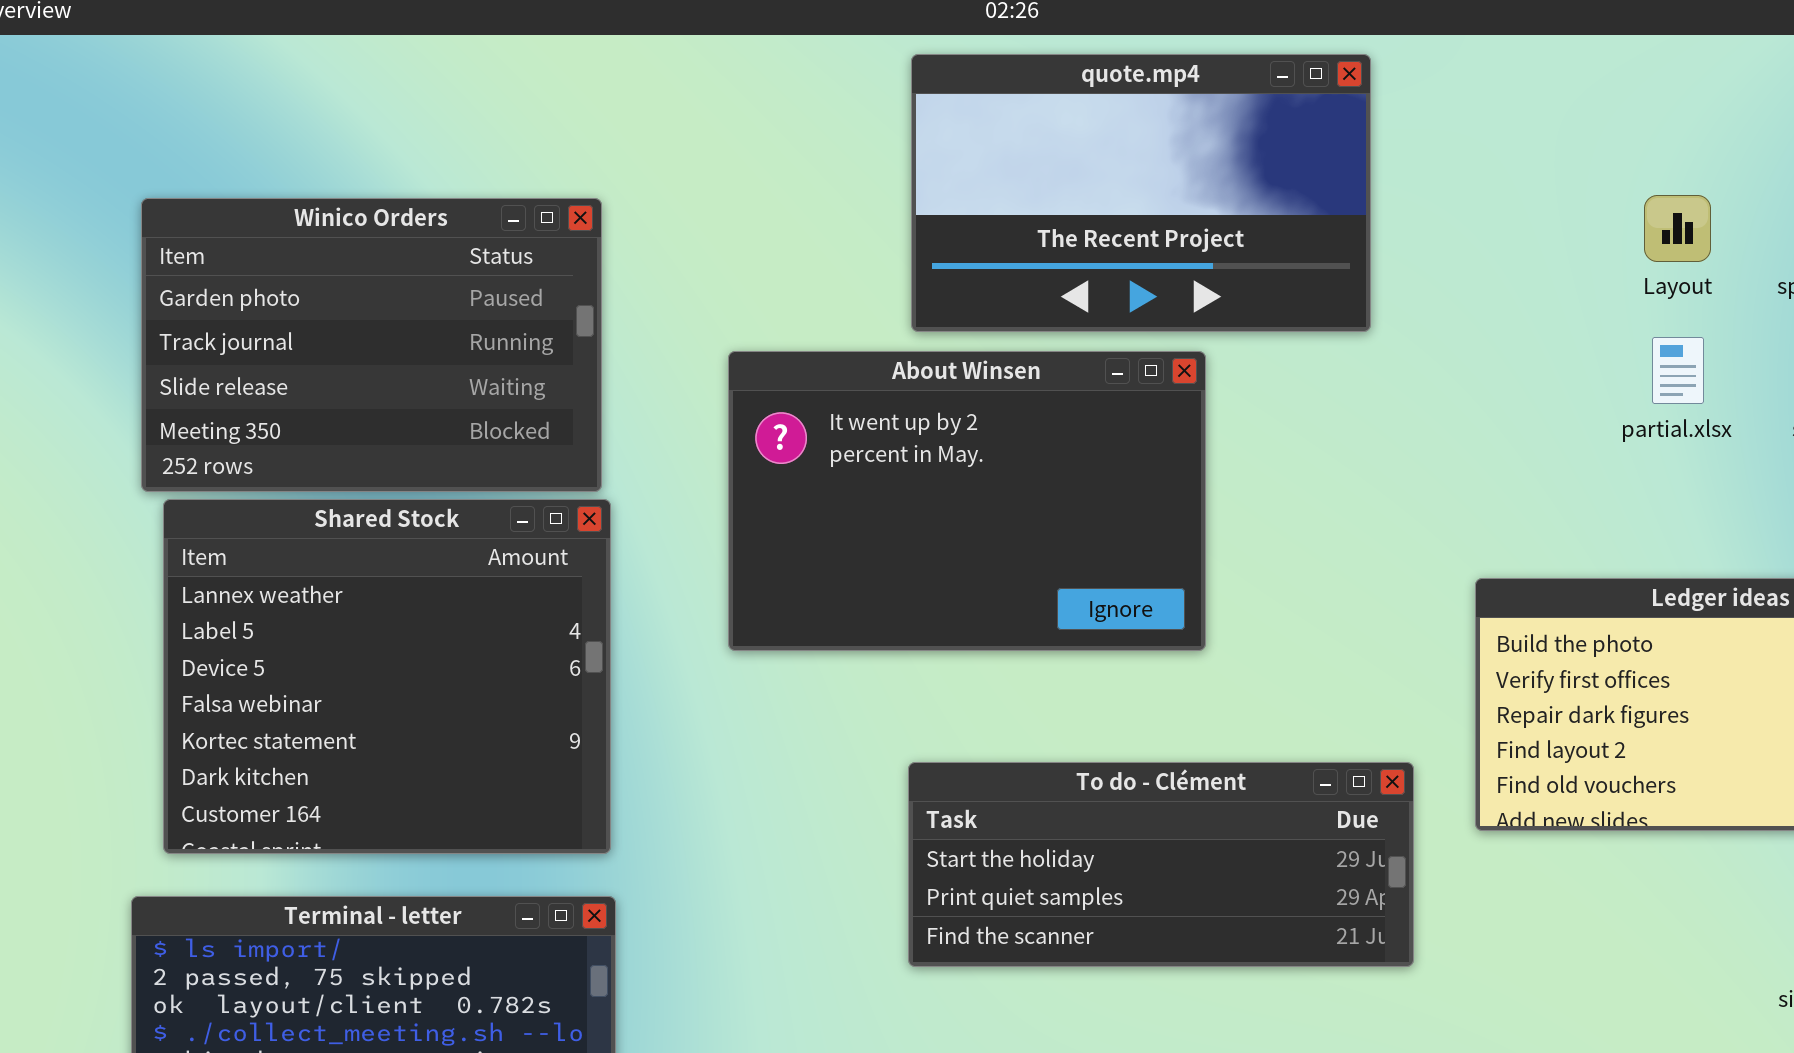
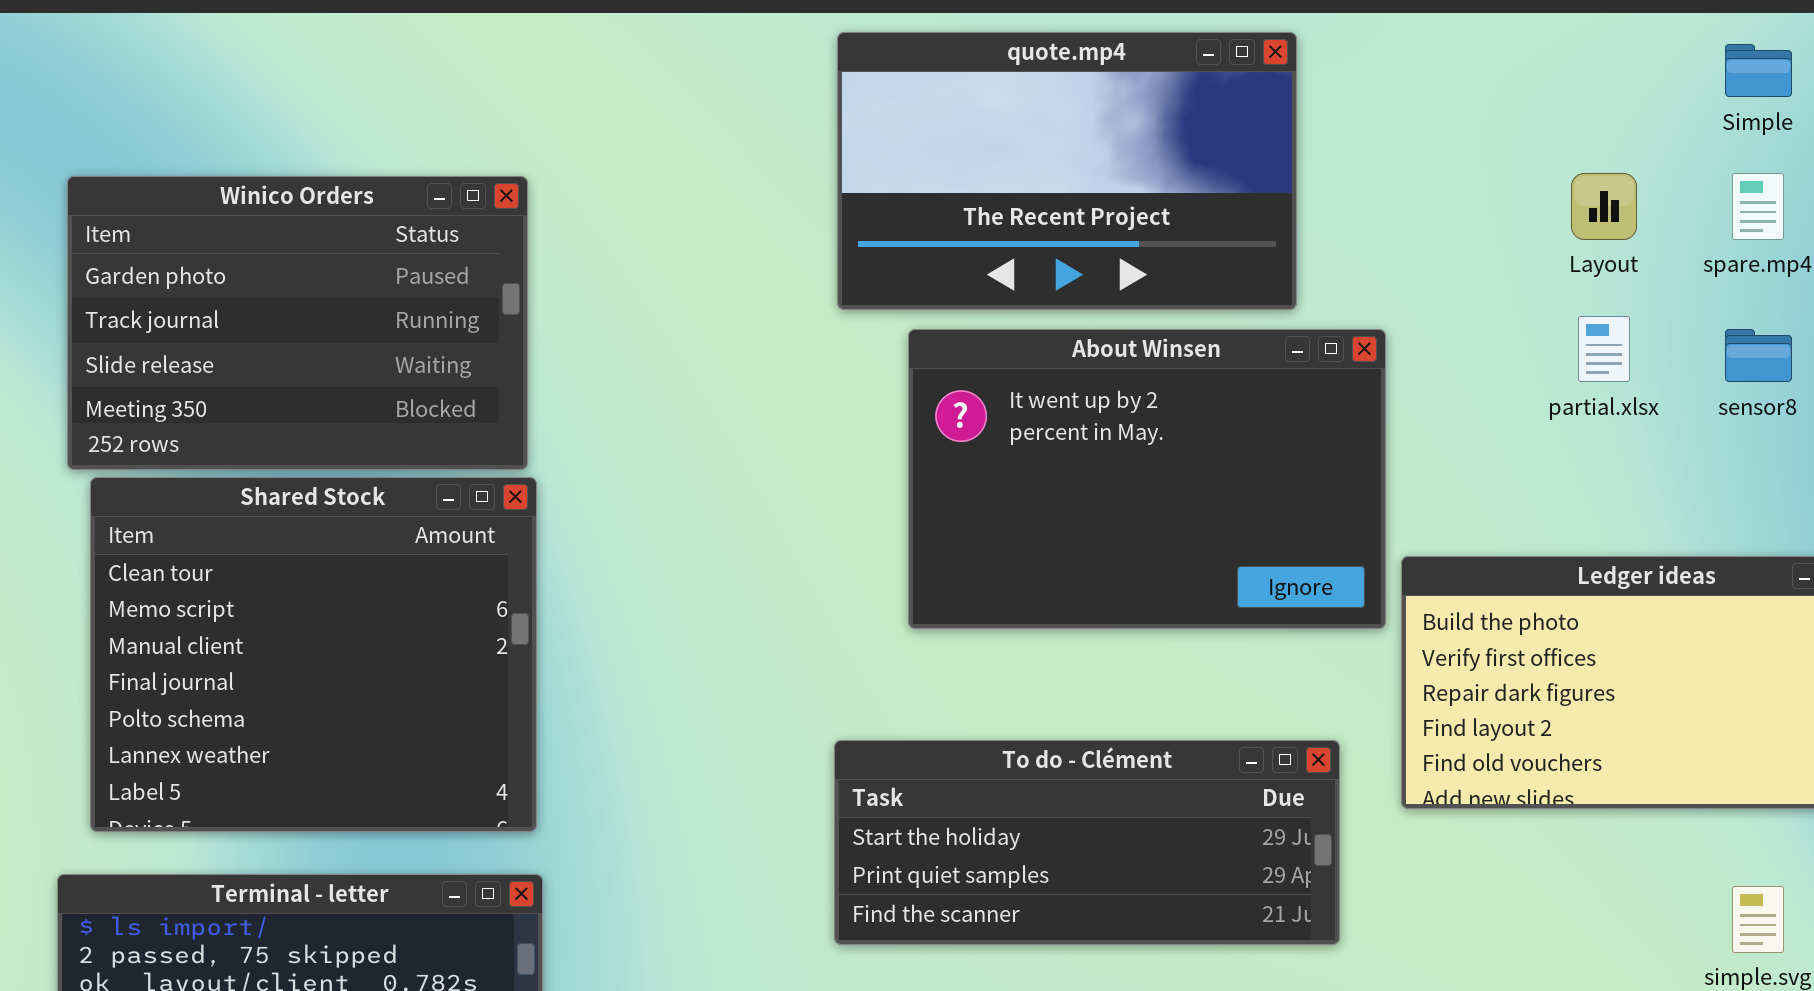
About Winsen: [728,351,1206,651] -> [908,329,1386,629], moved
Shared Stock: [163,499,611,854] -> [90,477,537,832], scrolled up 5 rows

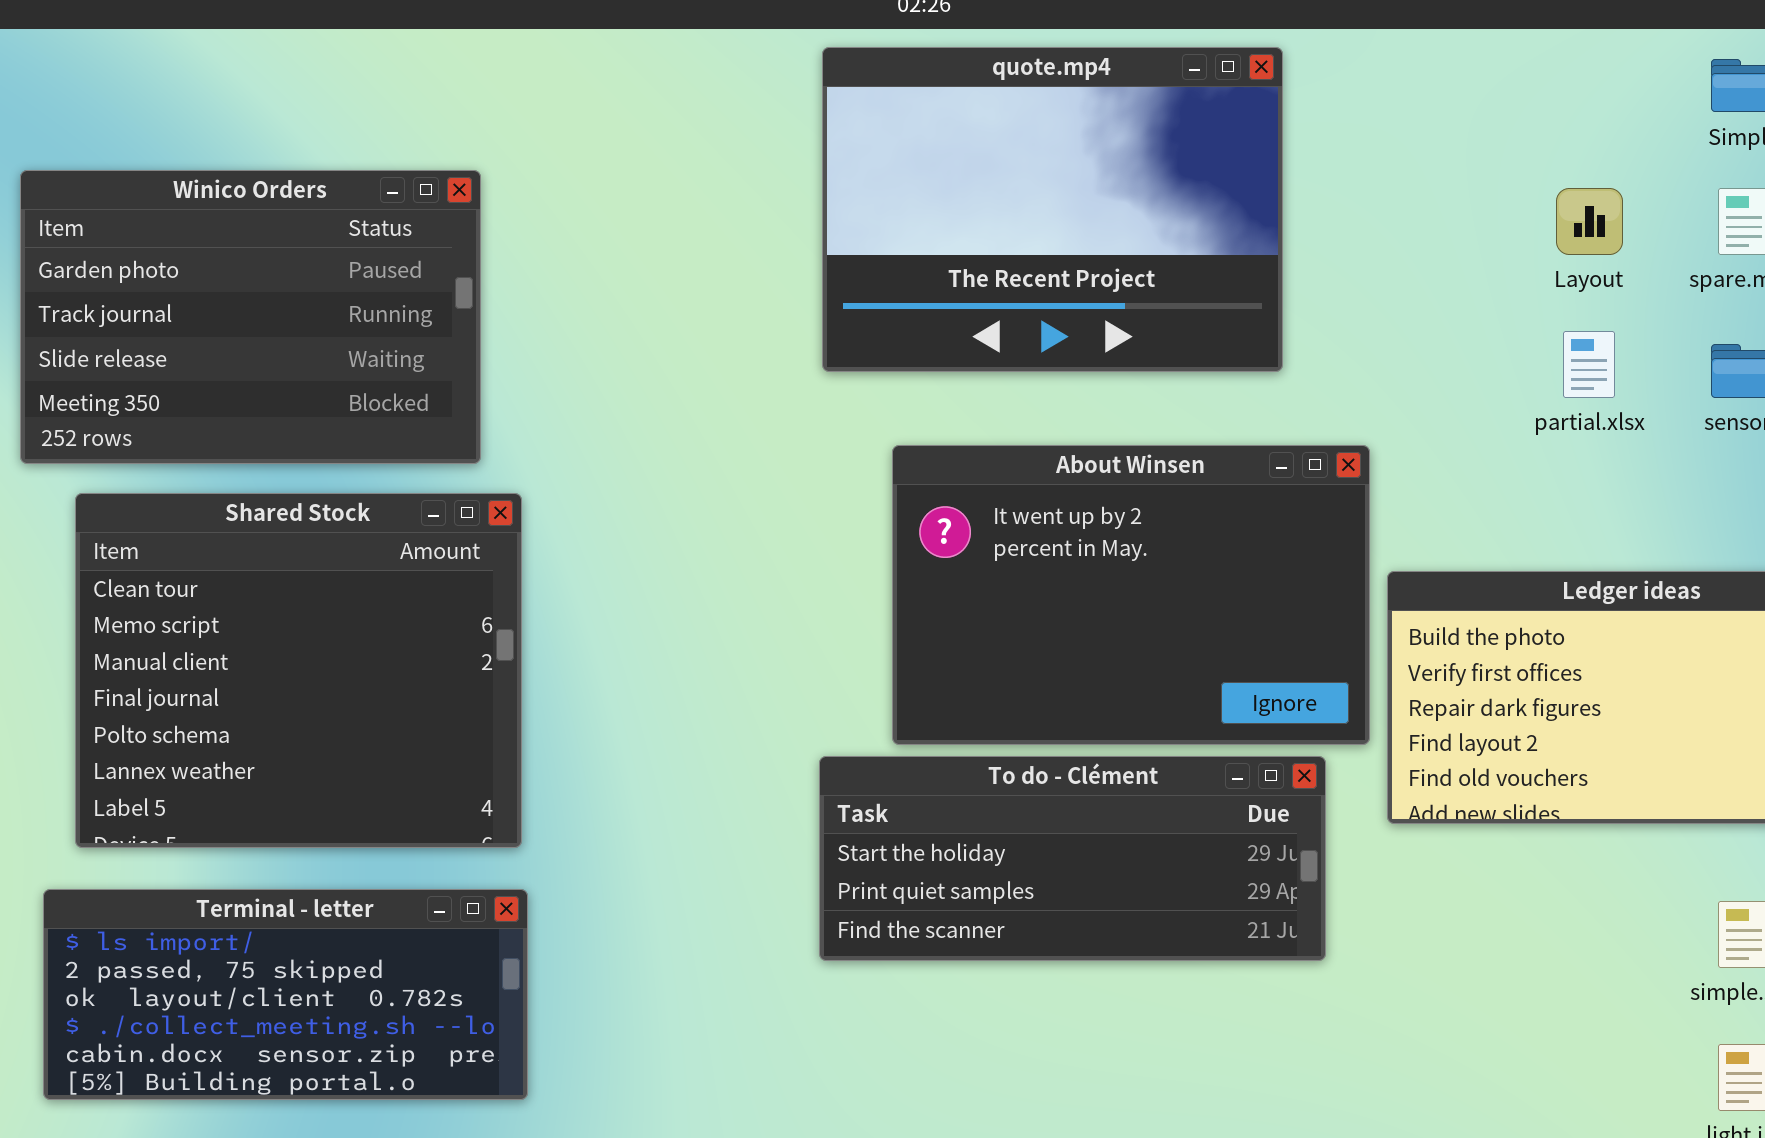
quote.mp4: [837,32,1297,310] -> [822,47,1283,372], resized
Winico Orders: [67,176,528,470] -> [20,170,481,464], moved
About Winsen: [908,329,1386,629] -> [892,445,1370,745], moved

